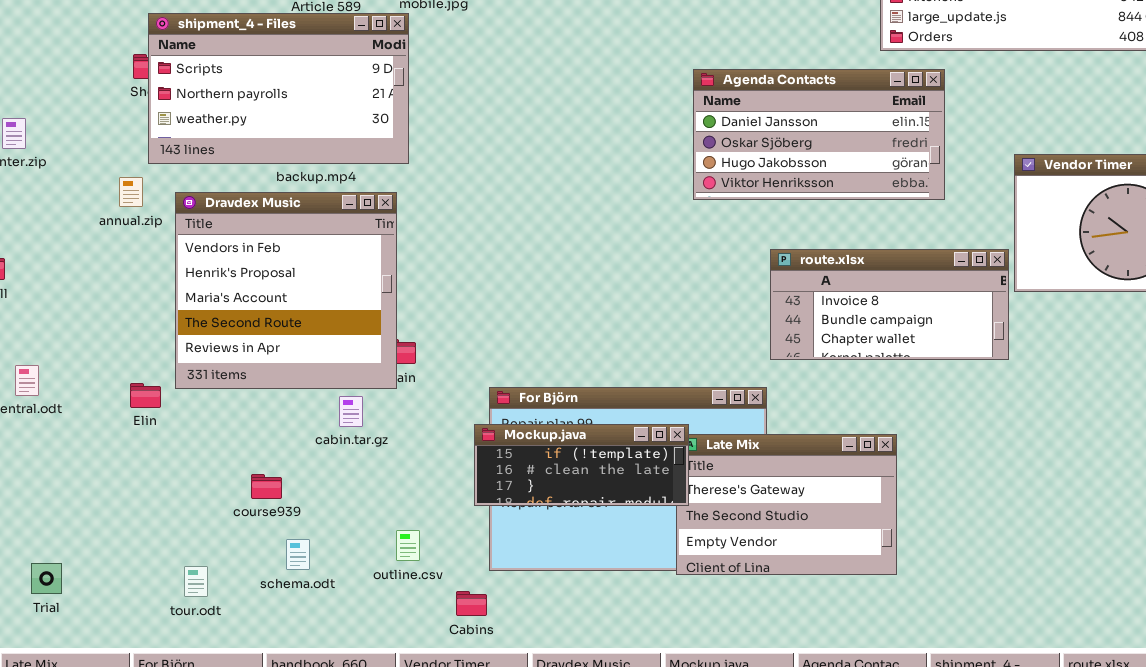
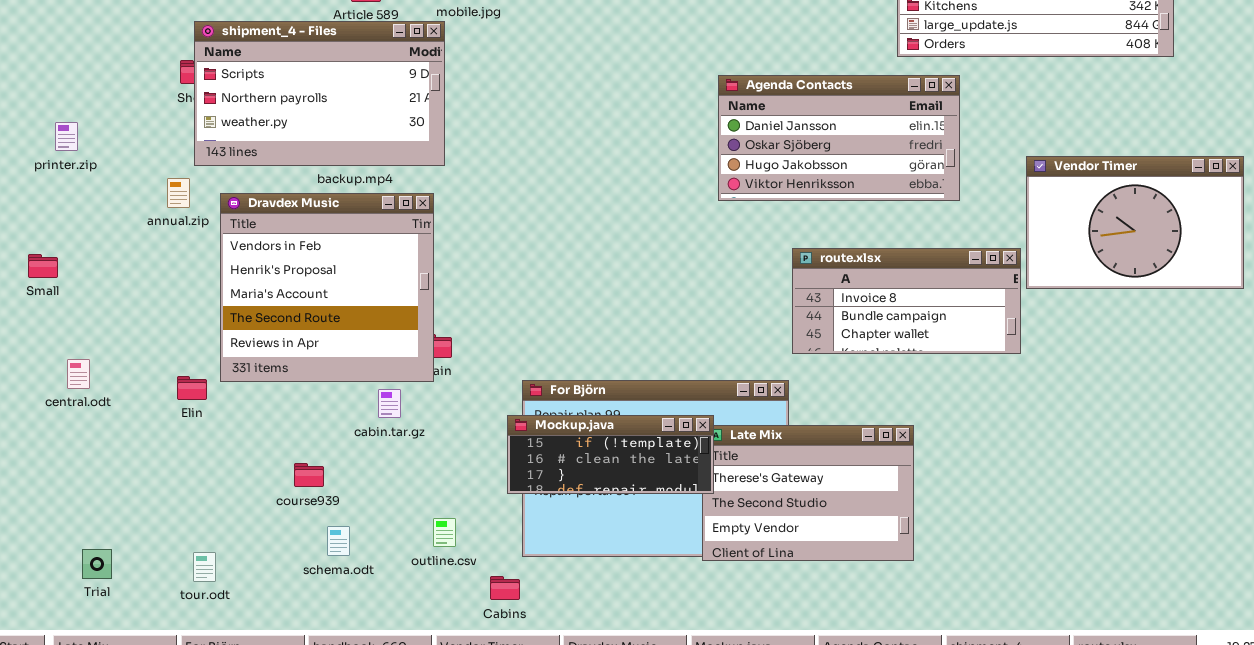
tour.odt: [184,566,208,597] -> [193,552,216,582], moved

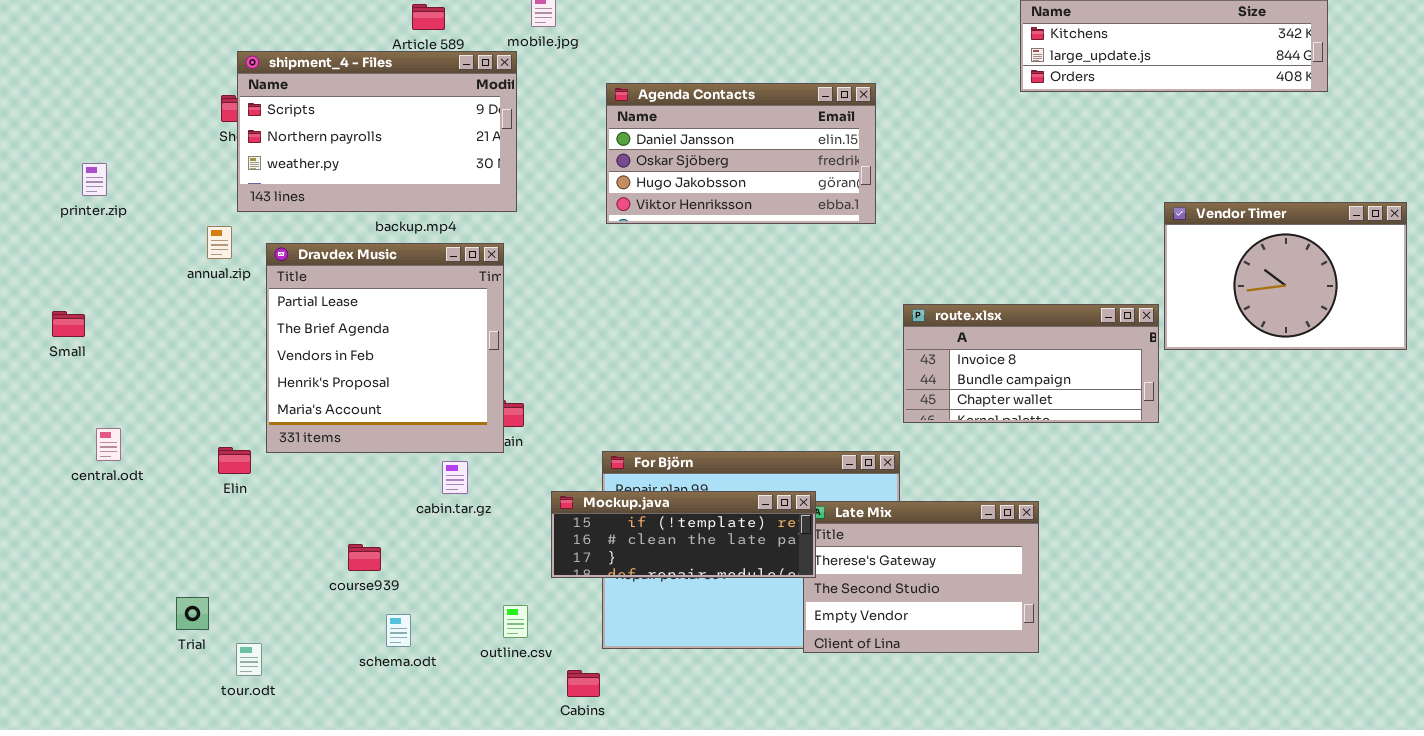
Agenda Contacts: [718,75,960,201] -> [606,83,876,224], moved
Dravdex Music: [220,193,434,382] -> [266,243,504,453], scrolled up 2 rows
Mockup.java: [507,415,714,494] -> [551,491,816,578], resized
Trial: [82,549,112,579] -> [176,597,209,630], moved

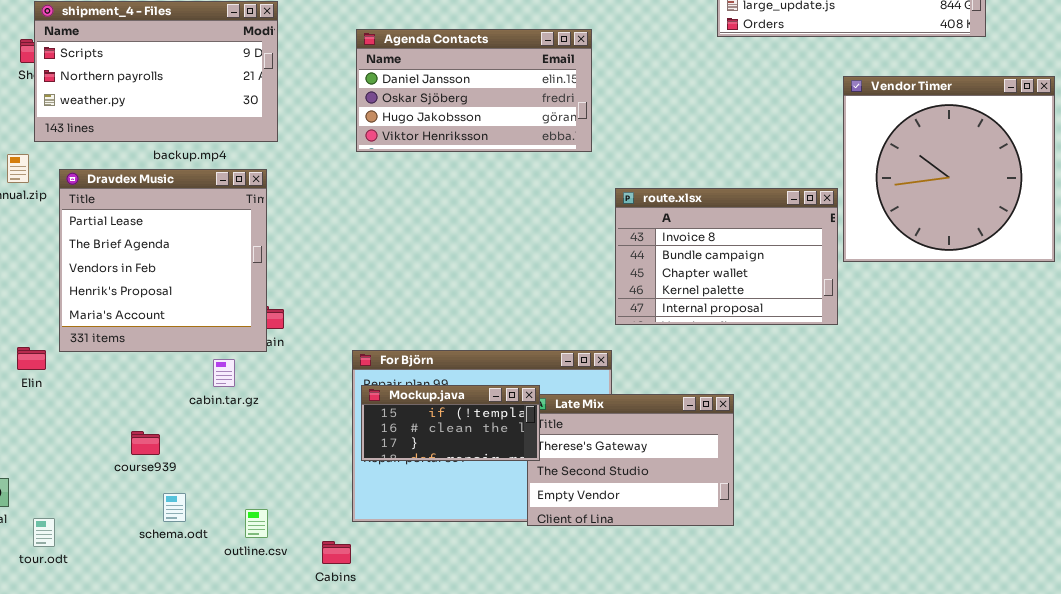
Vendor Timer: [1164,202,1407,350] -> [843,76,1055,262], resized
route.xlsx: [903,304,1159,423] -> [615,188,838,325], resized
Mockup.java: [551,491,816,578] -> [361,385,540,461], resized
outline.csv: [503,605,528,638] -> [245,509,268,538], moved

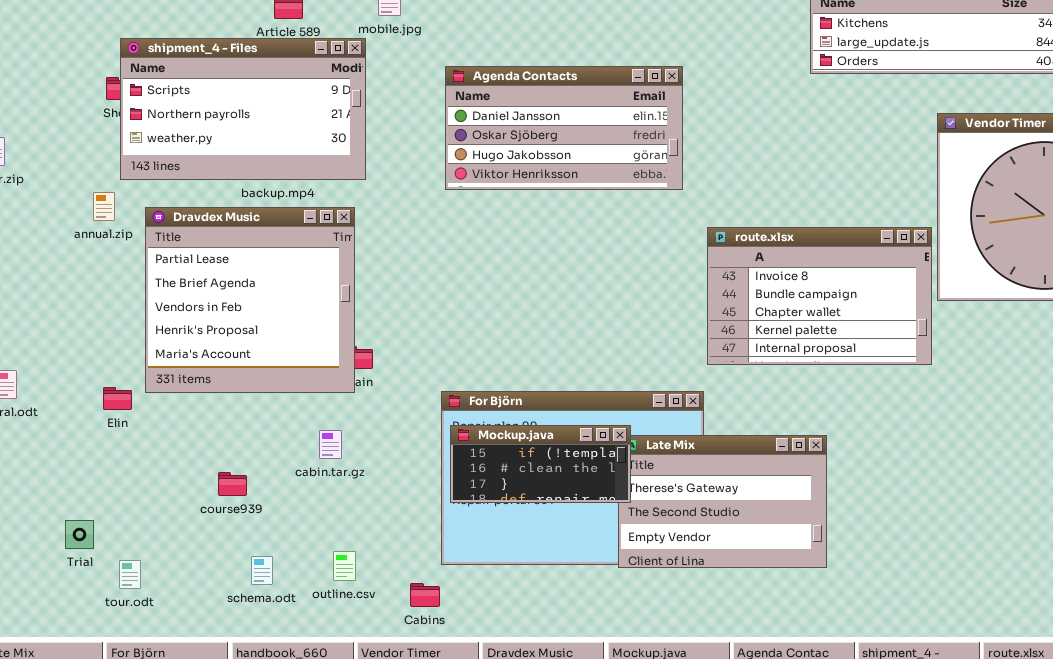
cabin.tar.gz: [213,359,235,387] -> [319,430,342,459], moved
schema.odt: [163,493,186,522] -> [251,556,273,585], moved

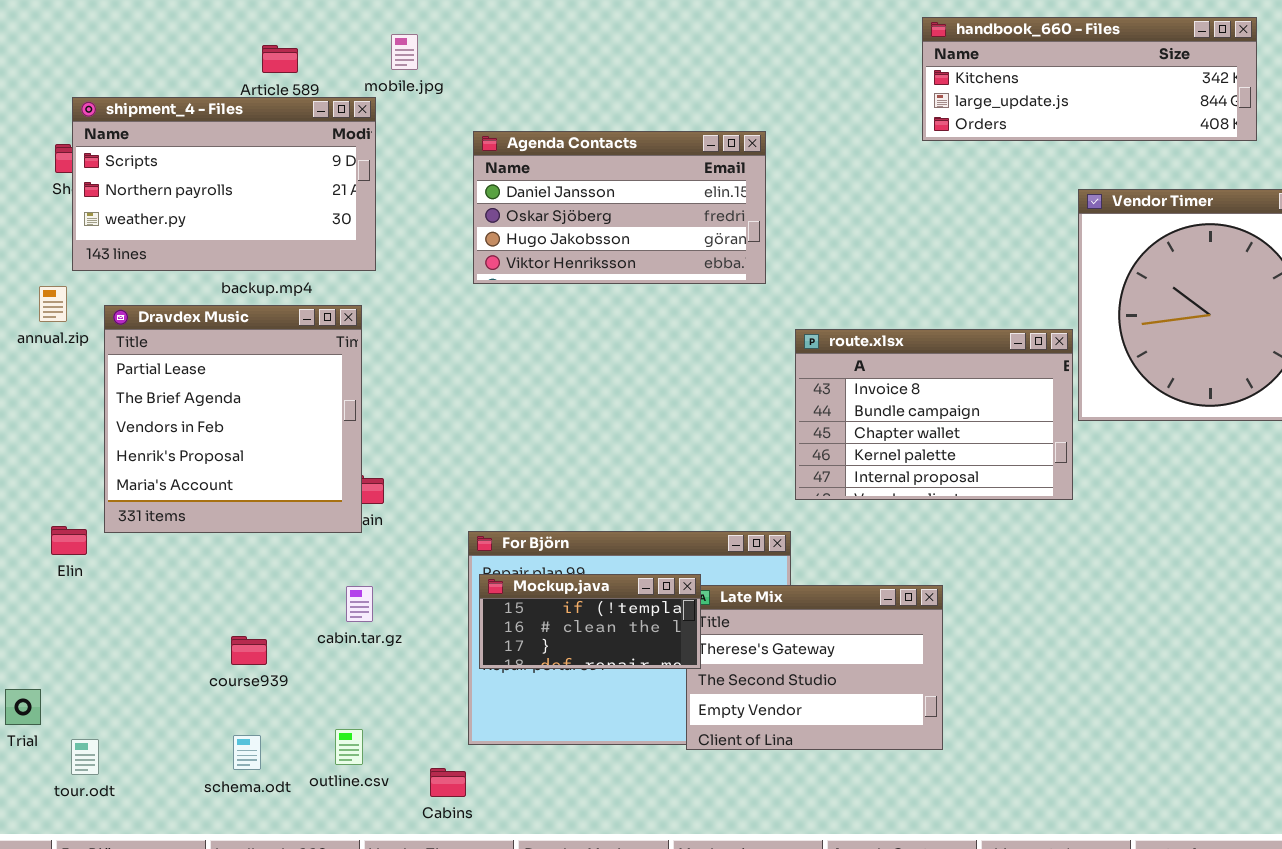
cabin.tar.gz: [319,430,342,459] -> [346,586,373,622], moved
course939: [218,472,247,496] -> [231,636,267,665], moved

